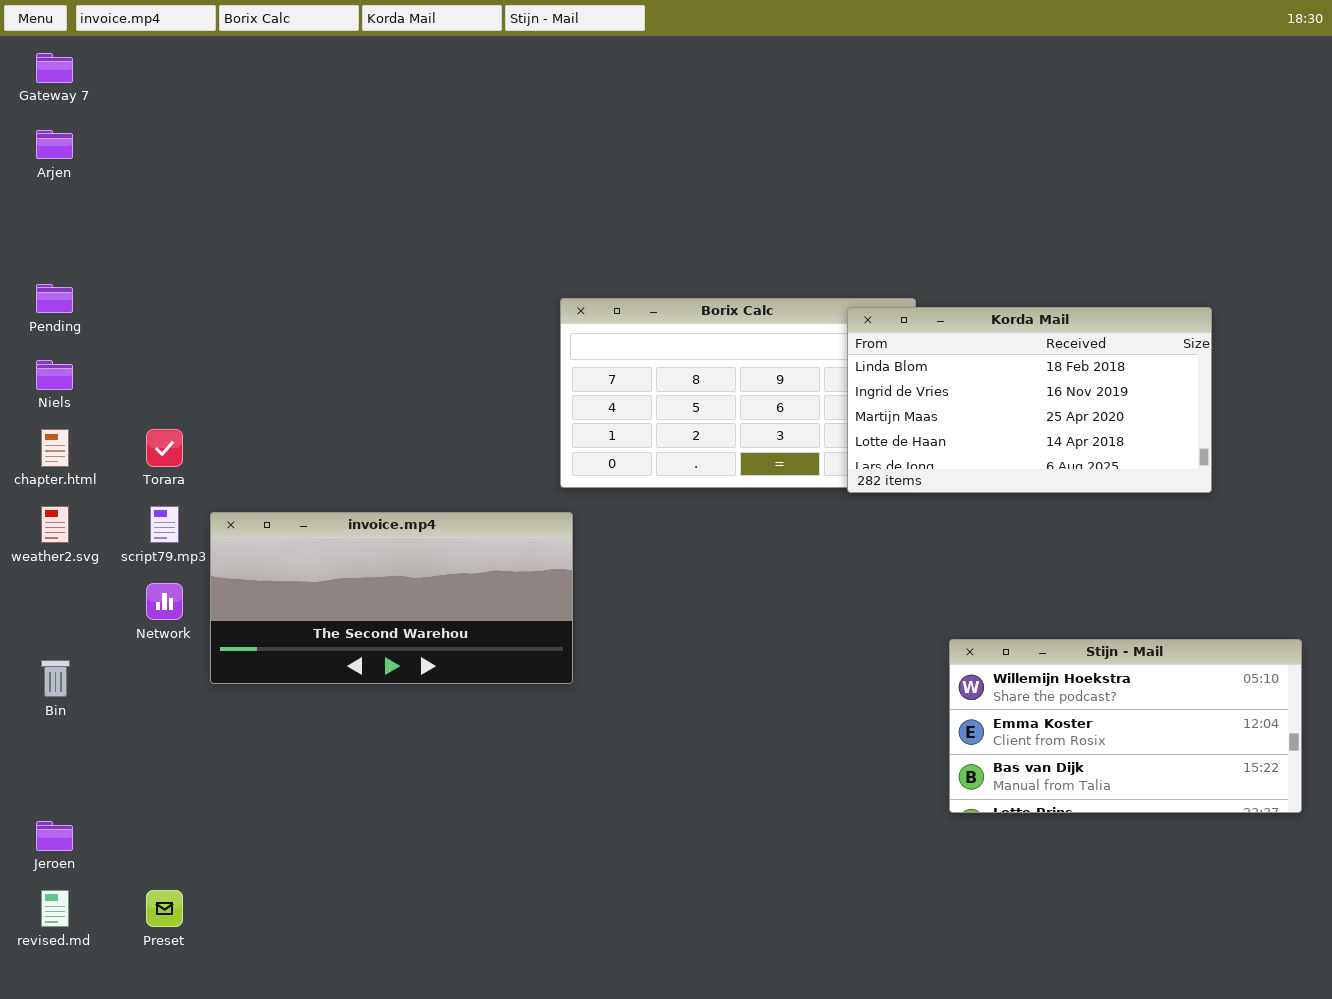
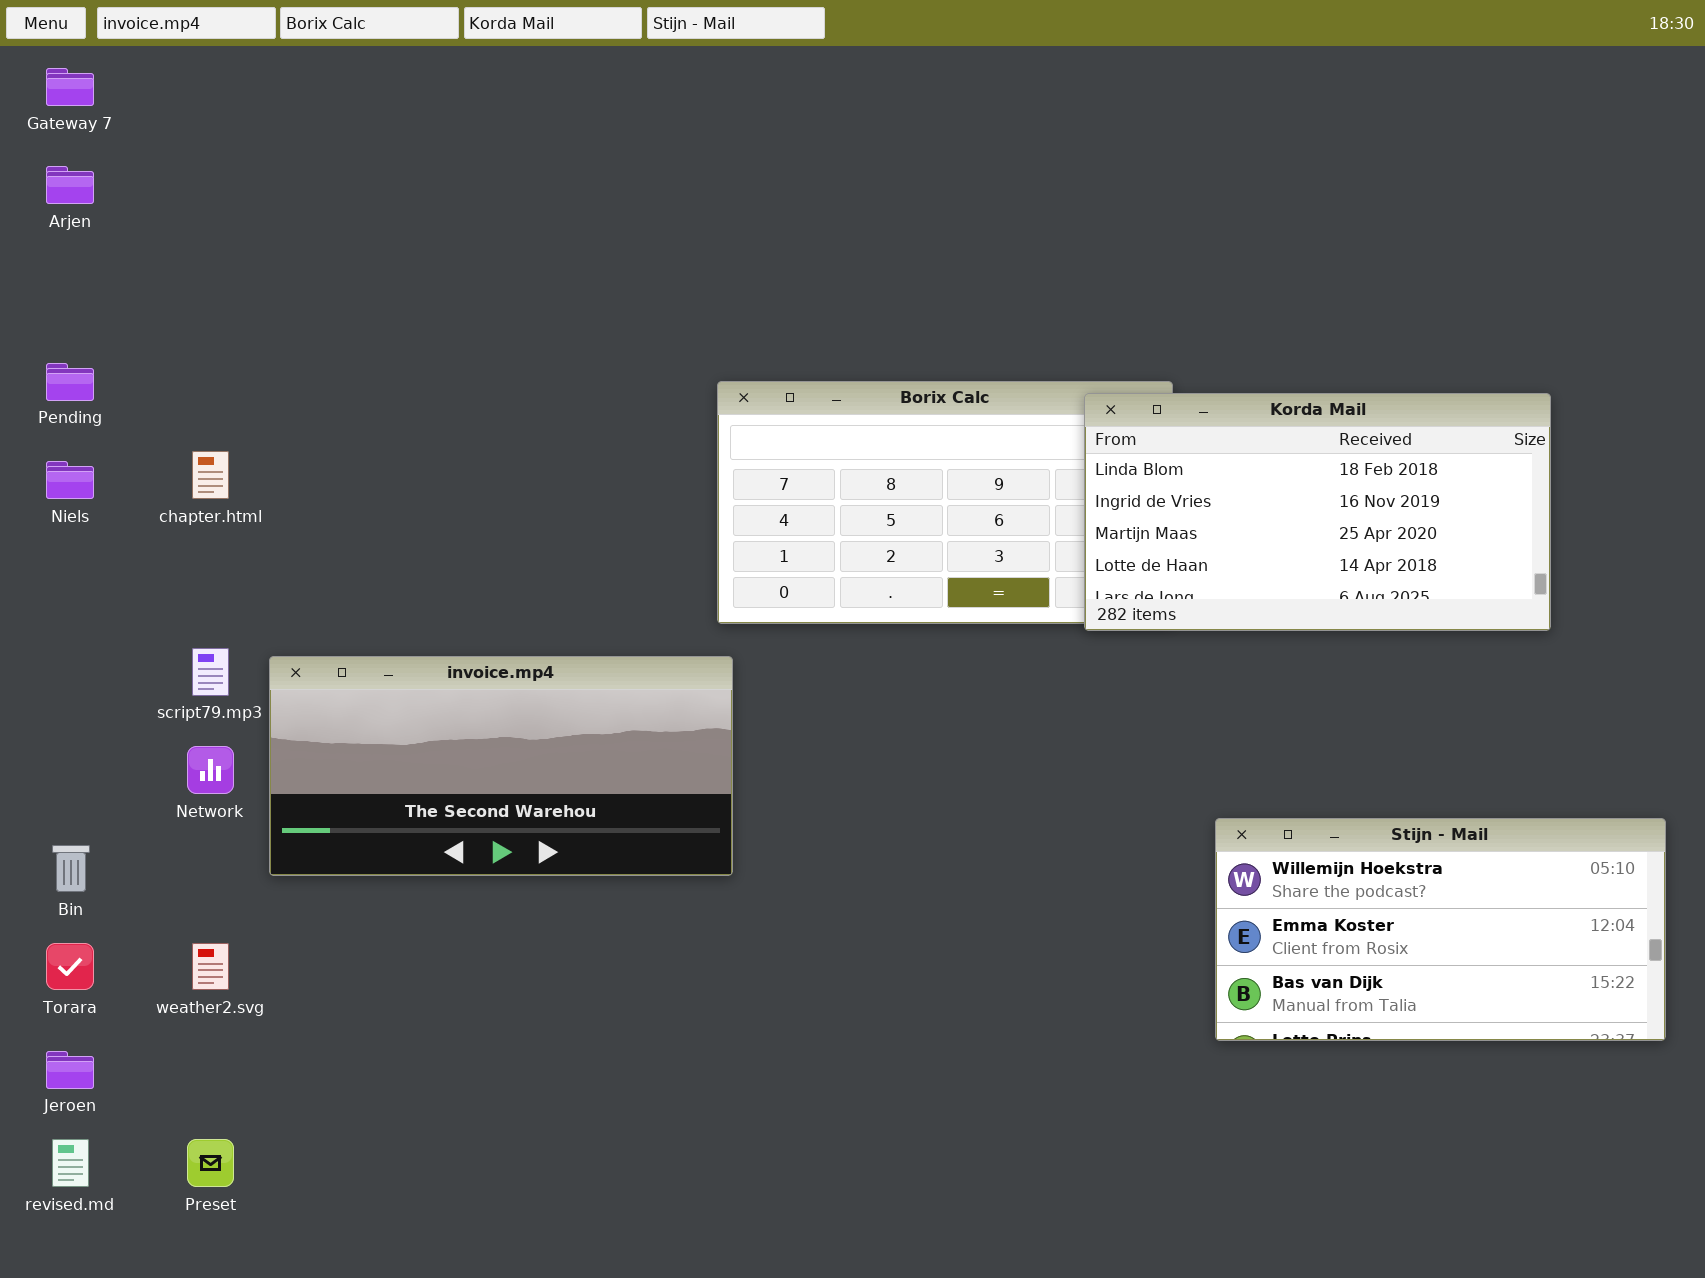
chapter.html: [41,429,69,467] -> [192,451,229,499], moved
Torara: [146,429,183,467] -> [46,943,94,990], moved
weather2.svg: [41,506,69,543] -> [192,943,229,990], moved

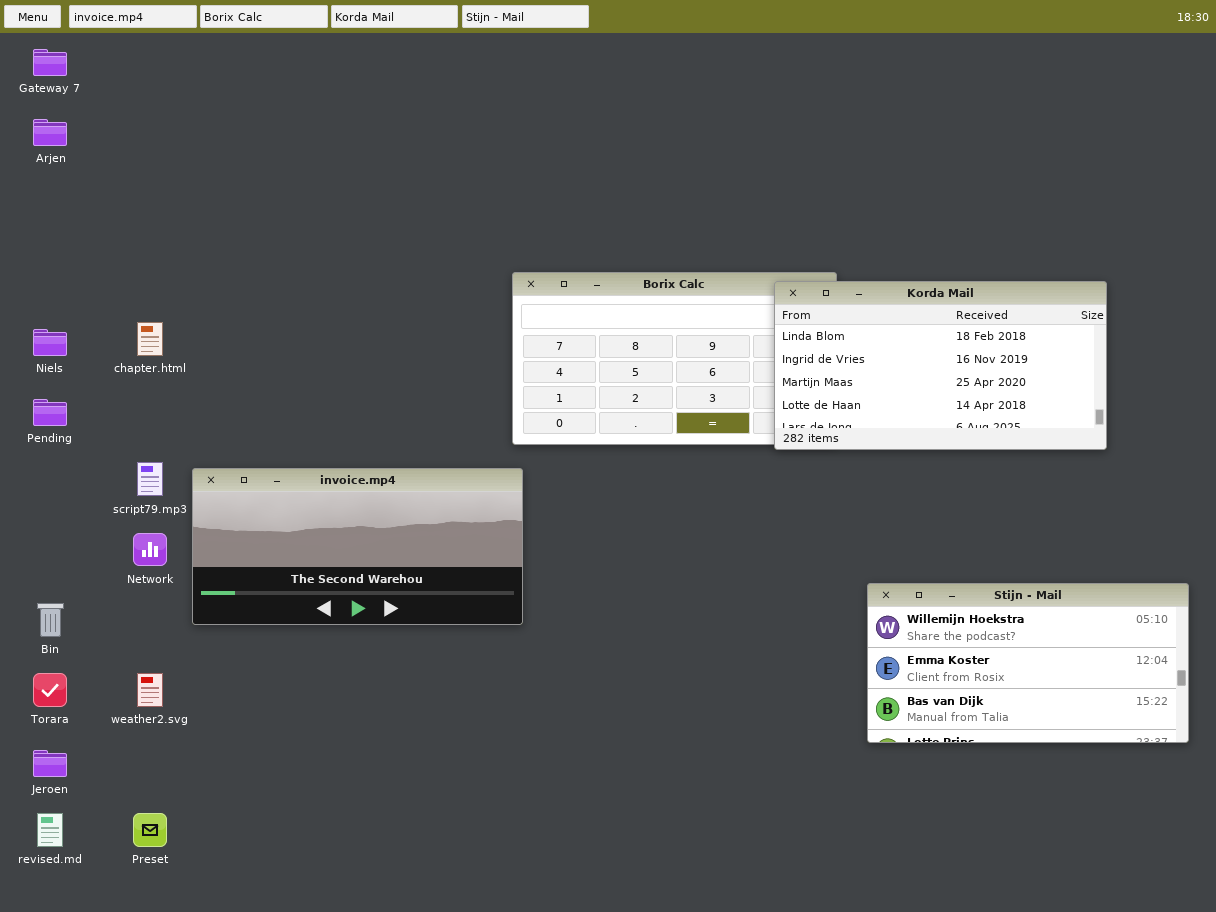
Pending: [46,363,94,401] -> [33,399,67,426], moved

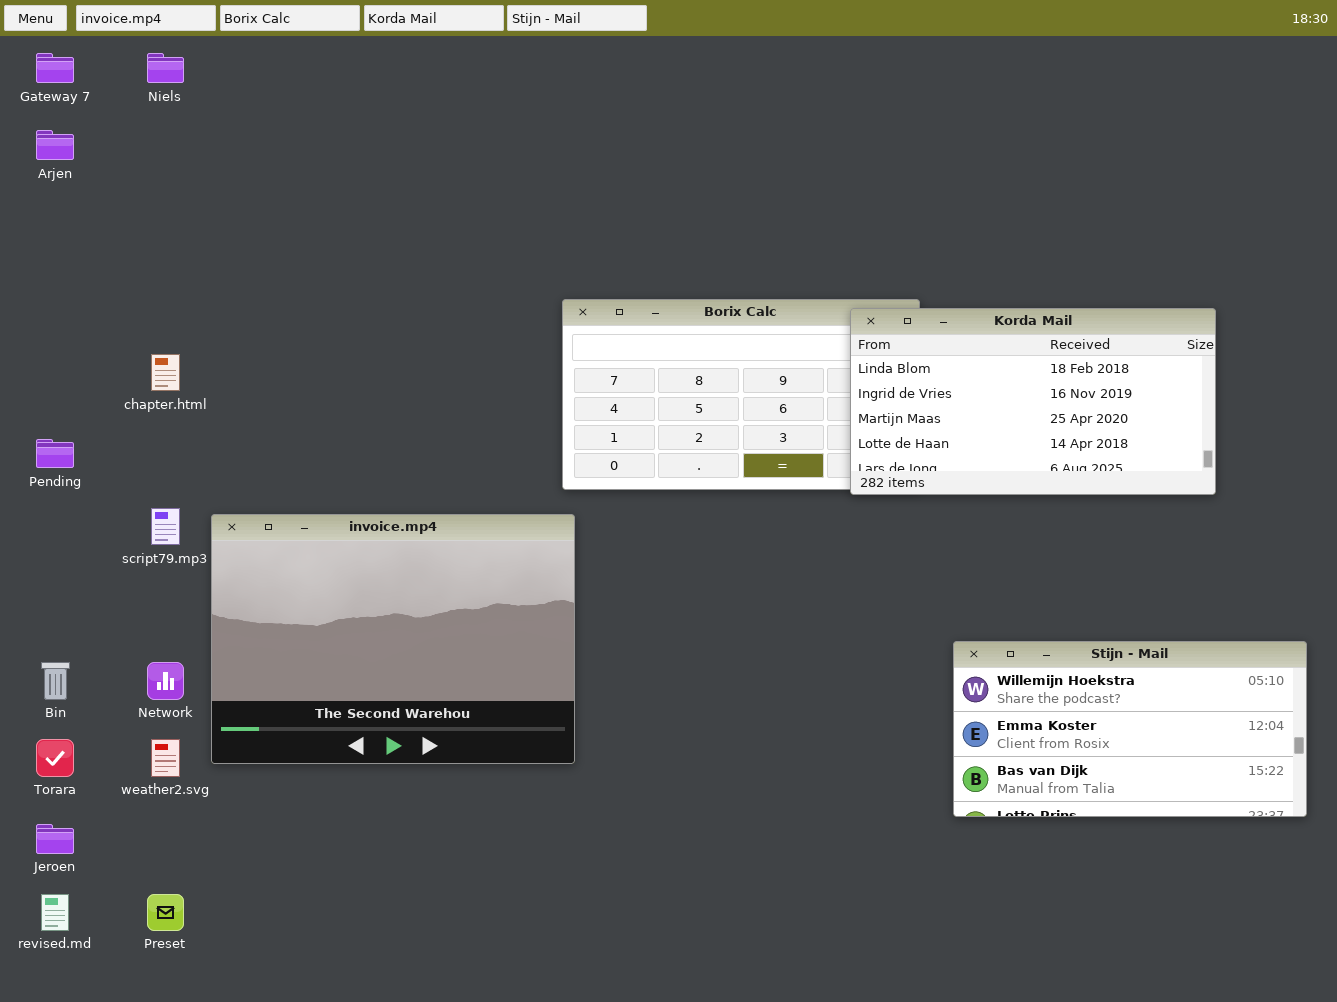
Niels: [33,329,67,356] -> [147,53,184,83], moved
invoice.mp4: [192,468,523,625] -> [211,514,575,764], resized
Network: [133,533,167,566] -> [147,662,184,700], moved

